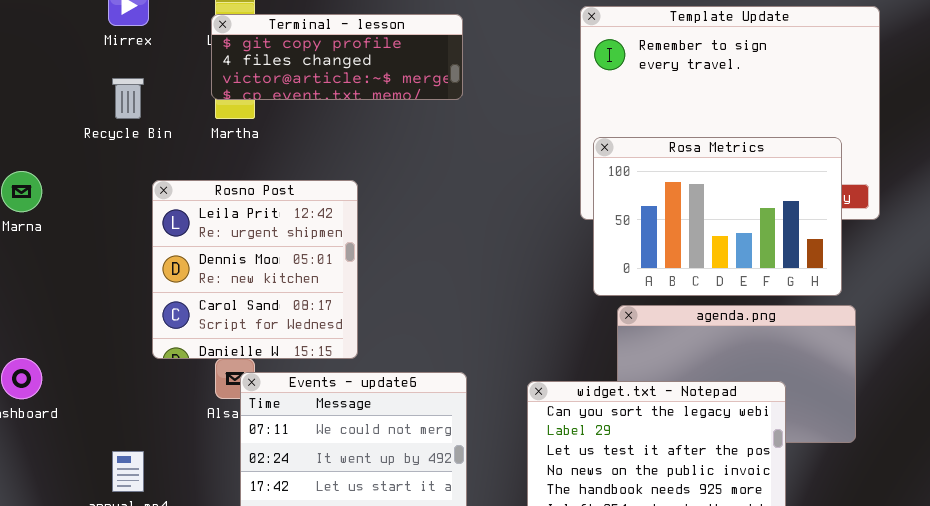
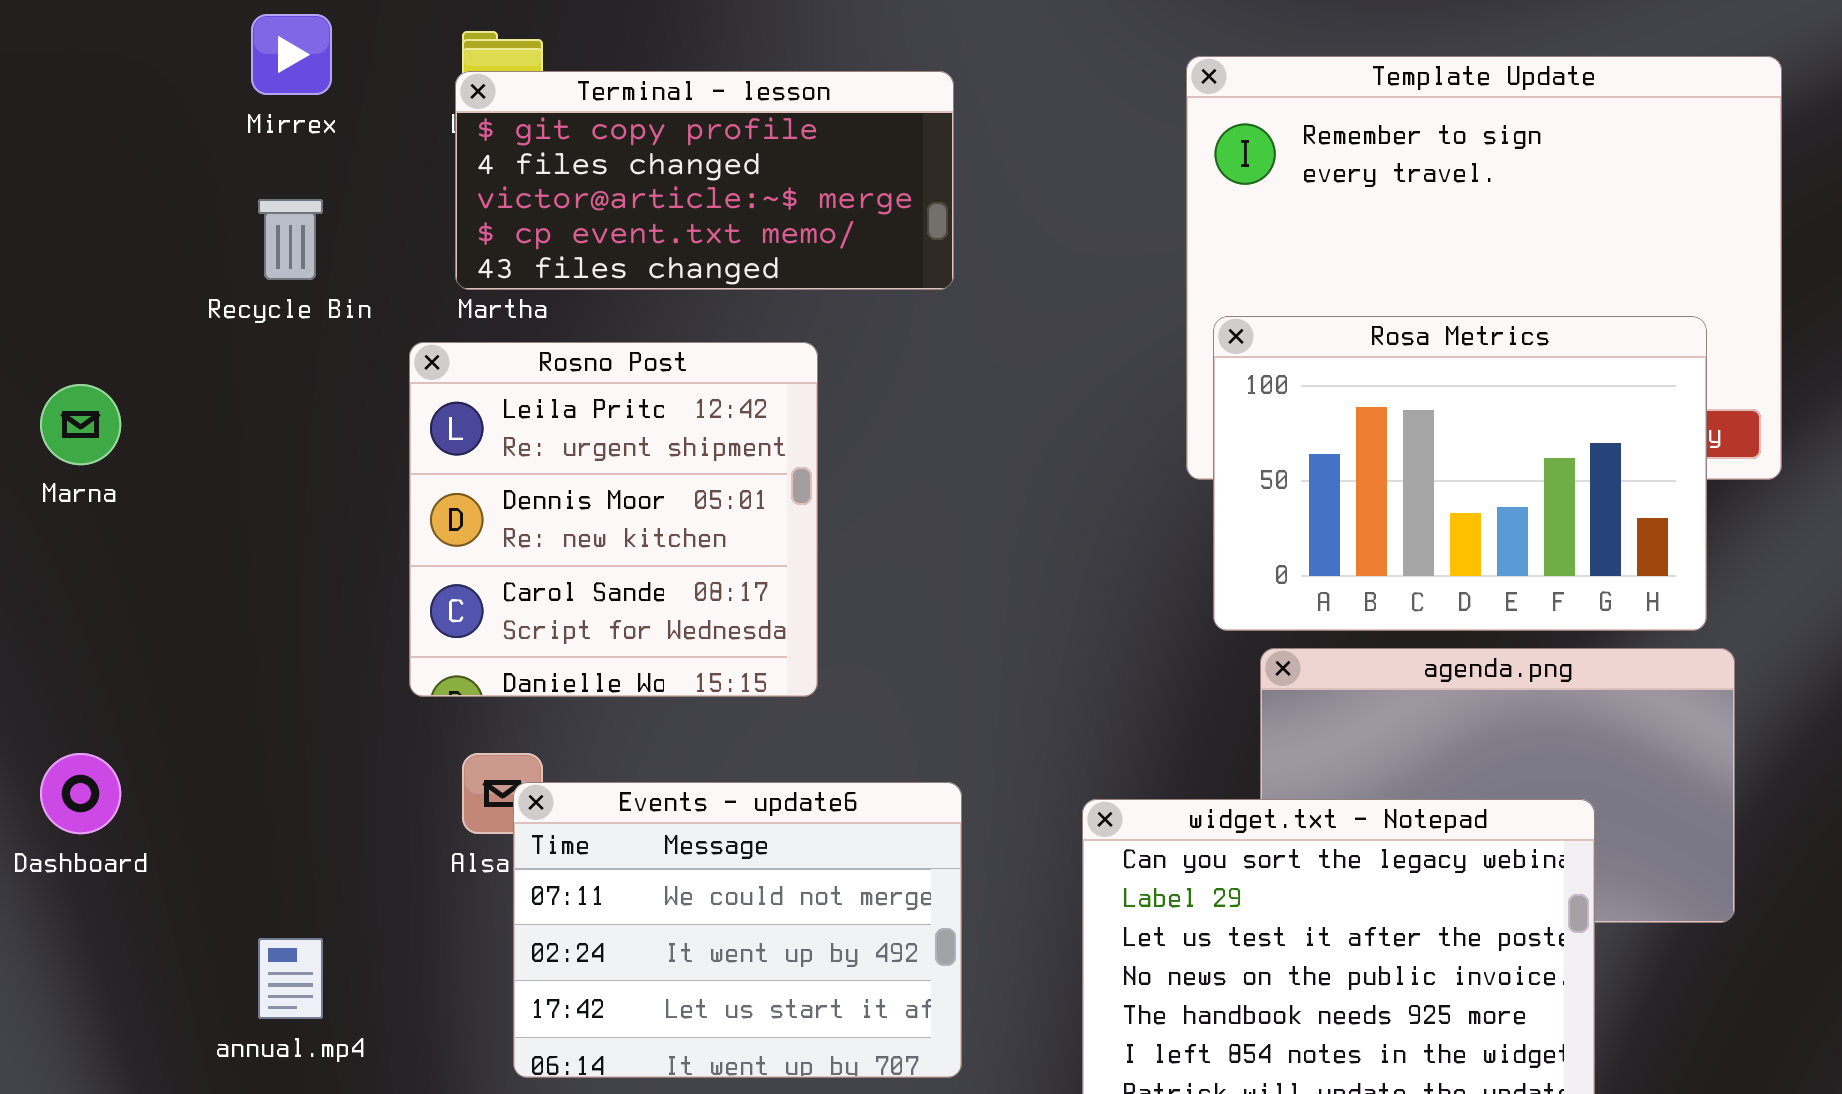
Terminal - lesson: [211,14,463,100] -> [455,71,954,290], resized
Rosno Post: [152,180,358,359] -> [409,342,818,697], moved

